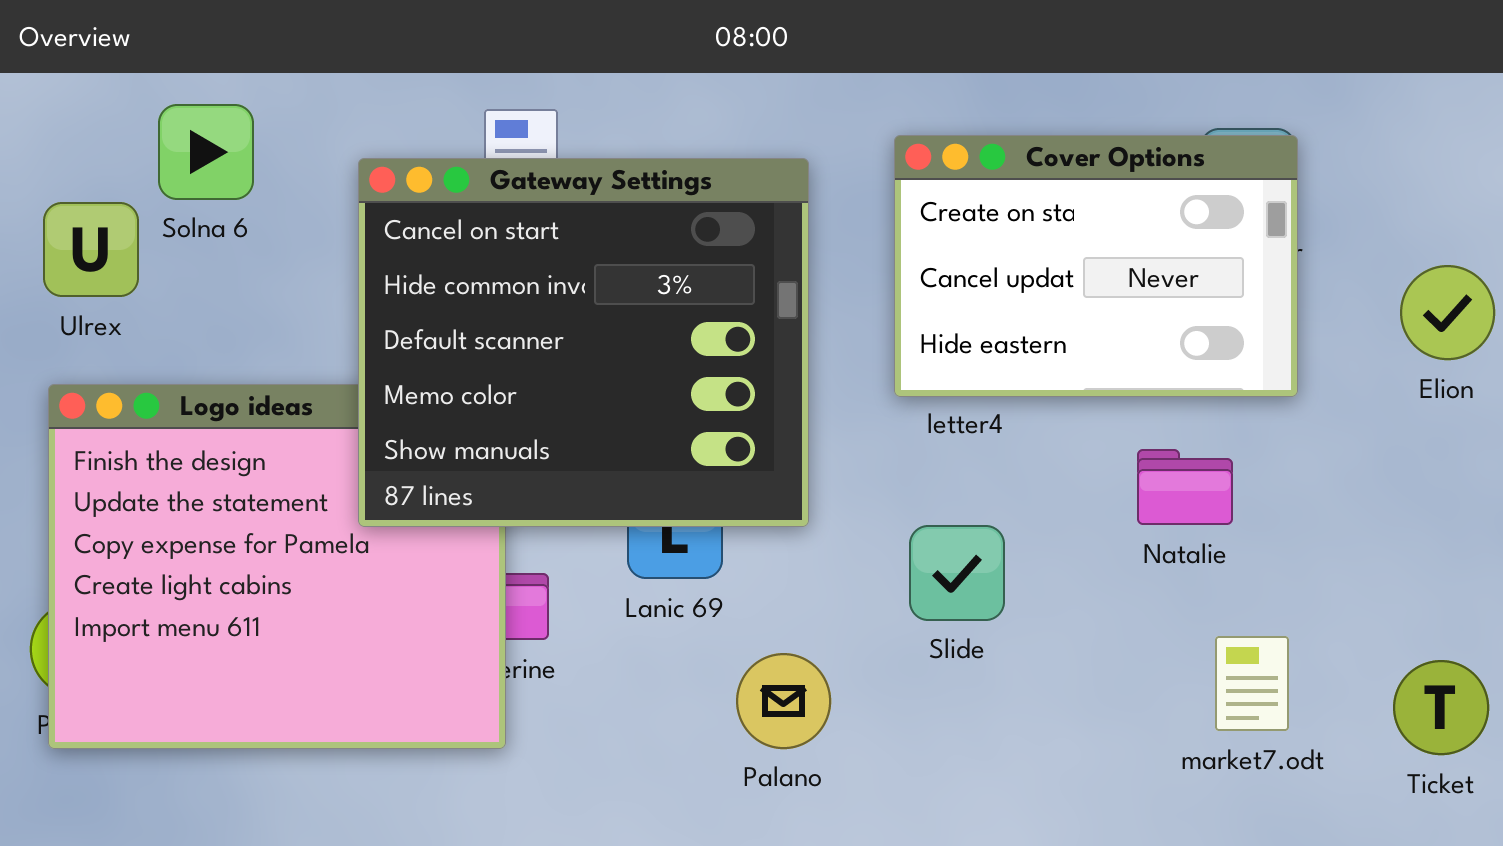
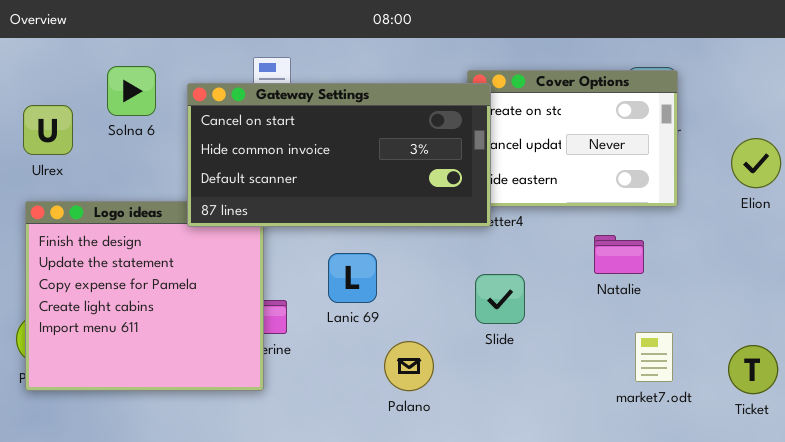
Solna 6: [158,104,254,200] -> [107,66,156,116], moved
Gateway Settings: [358,158,809,527] -> [187,83,491,227], resized

